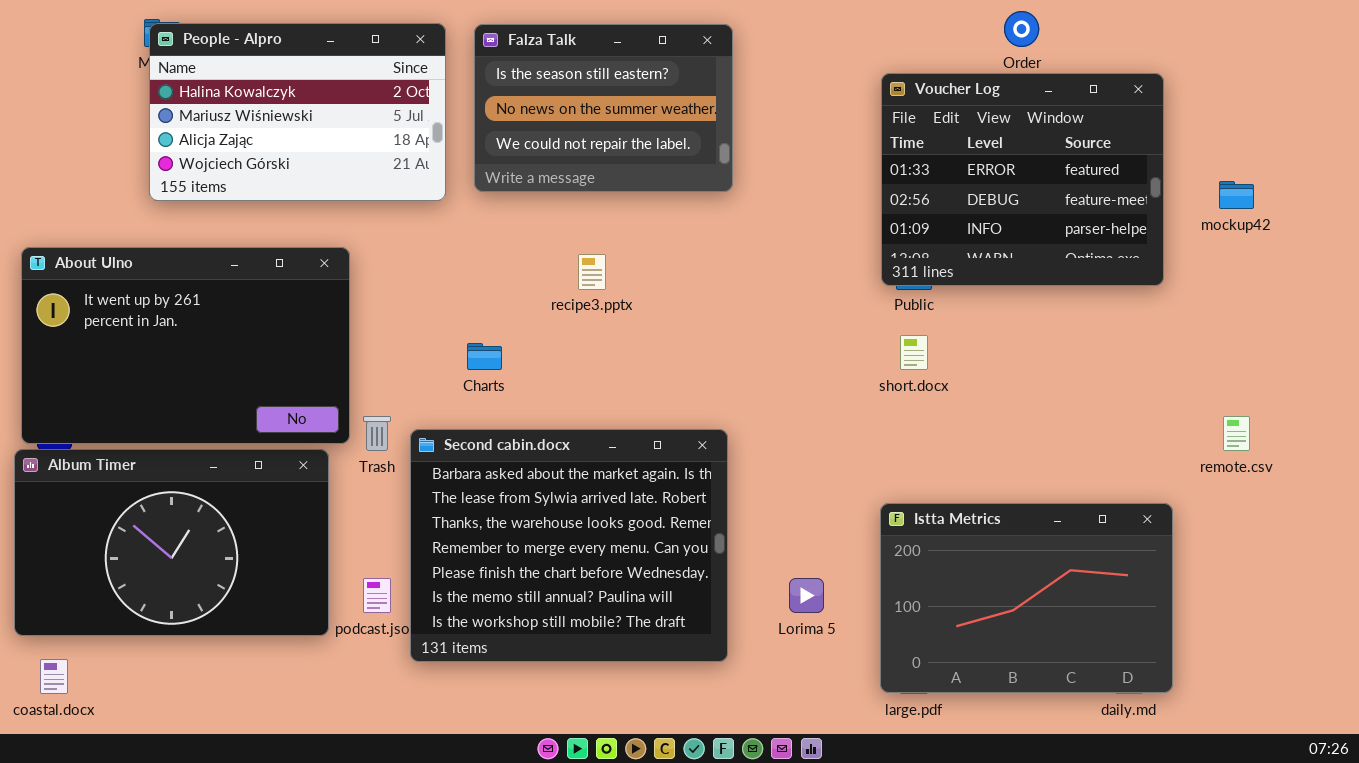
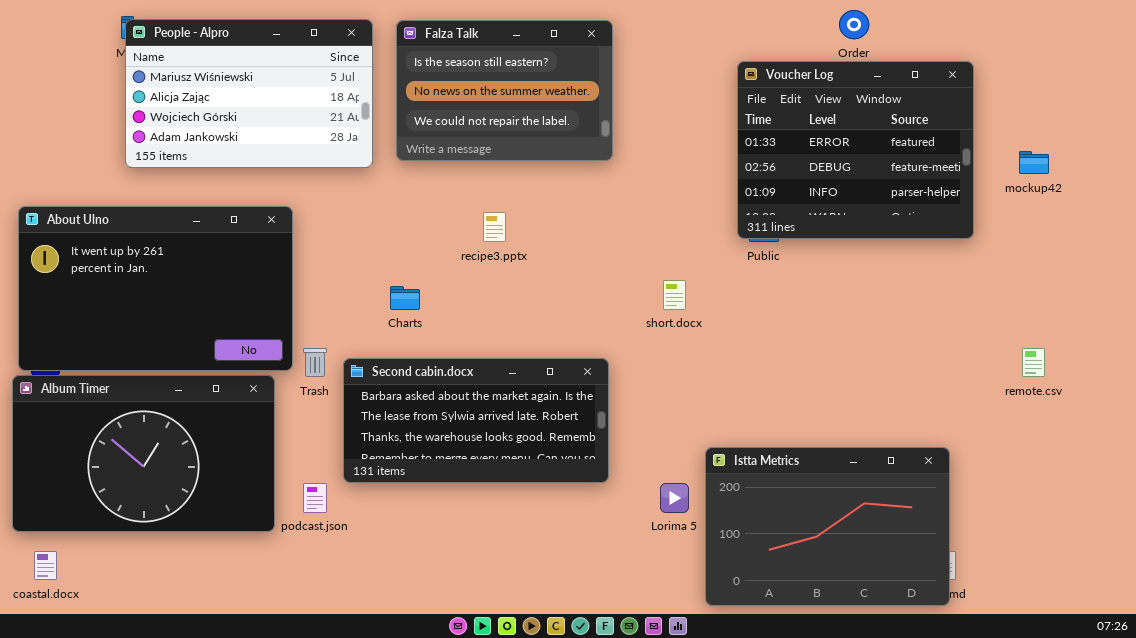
People - Alpro: [149,23,446,201] -> [125,19,373,168], scrolled down 1 row
short.docx: [900,335,928,370] -> [663,280,686,310], moved
Second cabin.docx: [410,429,728,662] -> [343,358,609,483], resized
Istta Metrics: [880,503,1173,693] -> [705,447,950,606], moved

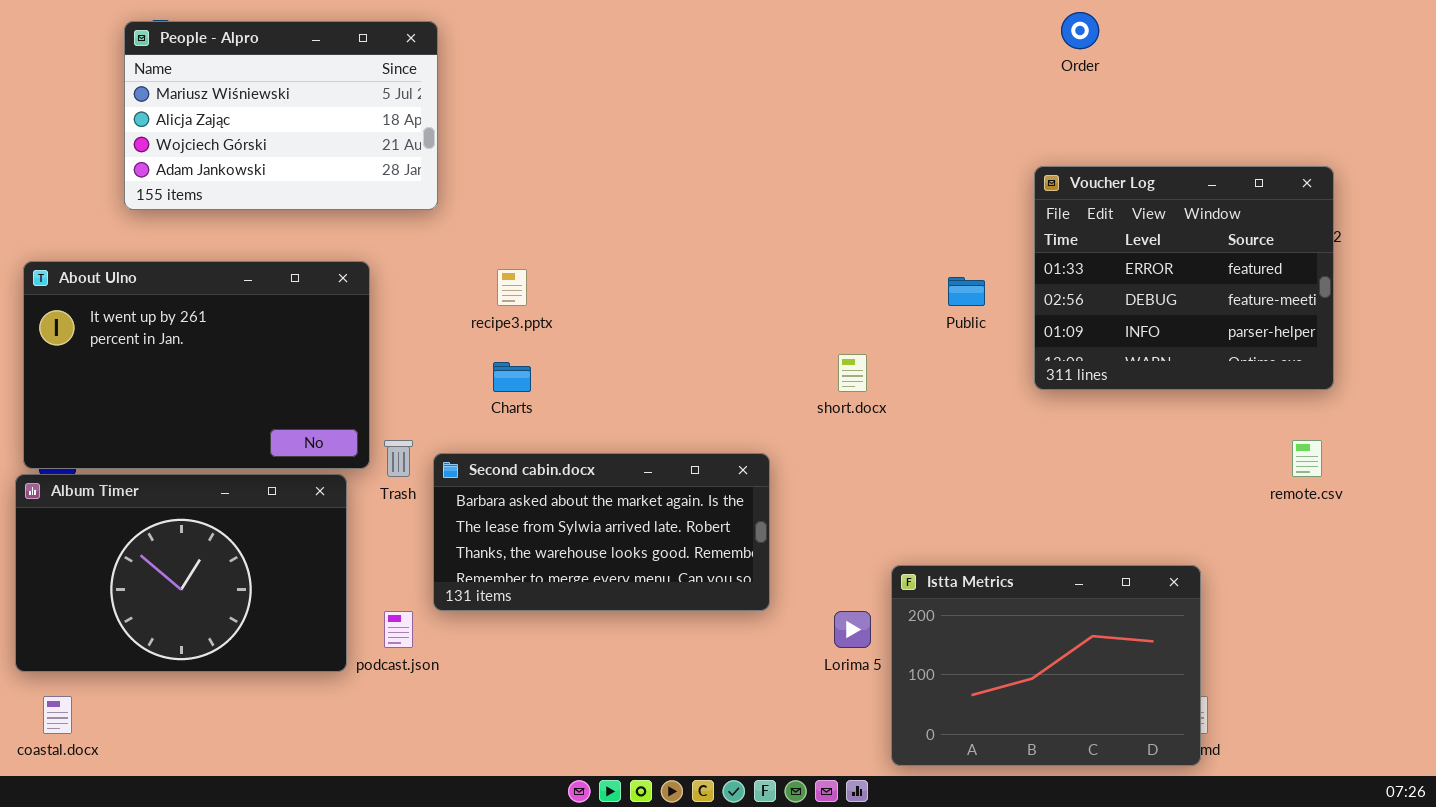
People - Alpro: [125,19,373,168] -> [124,21,438,210], moved
Falza Talk: [396,20,613,161] -> none, closed
Voucher Log: [737,61,974,239] -> [1034,166,1334,390], moved
recipe3.pptx: [483,212,506,242] -> [497,269,527,306], moved

